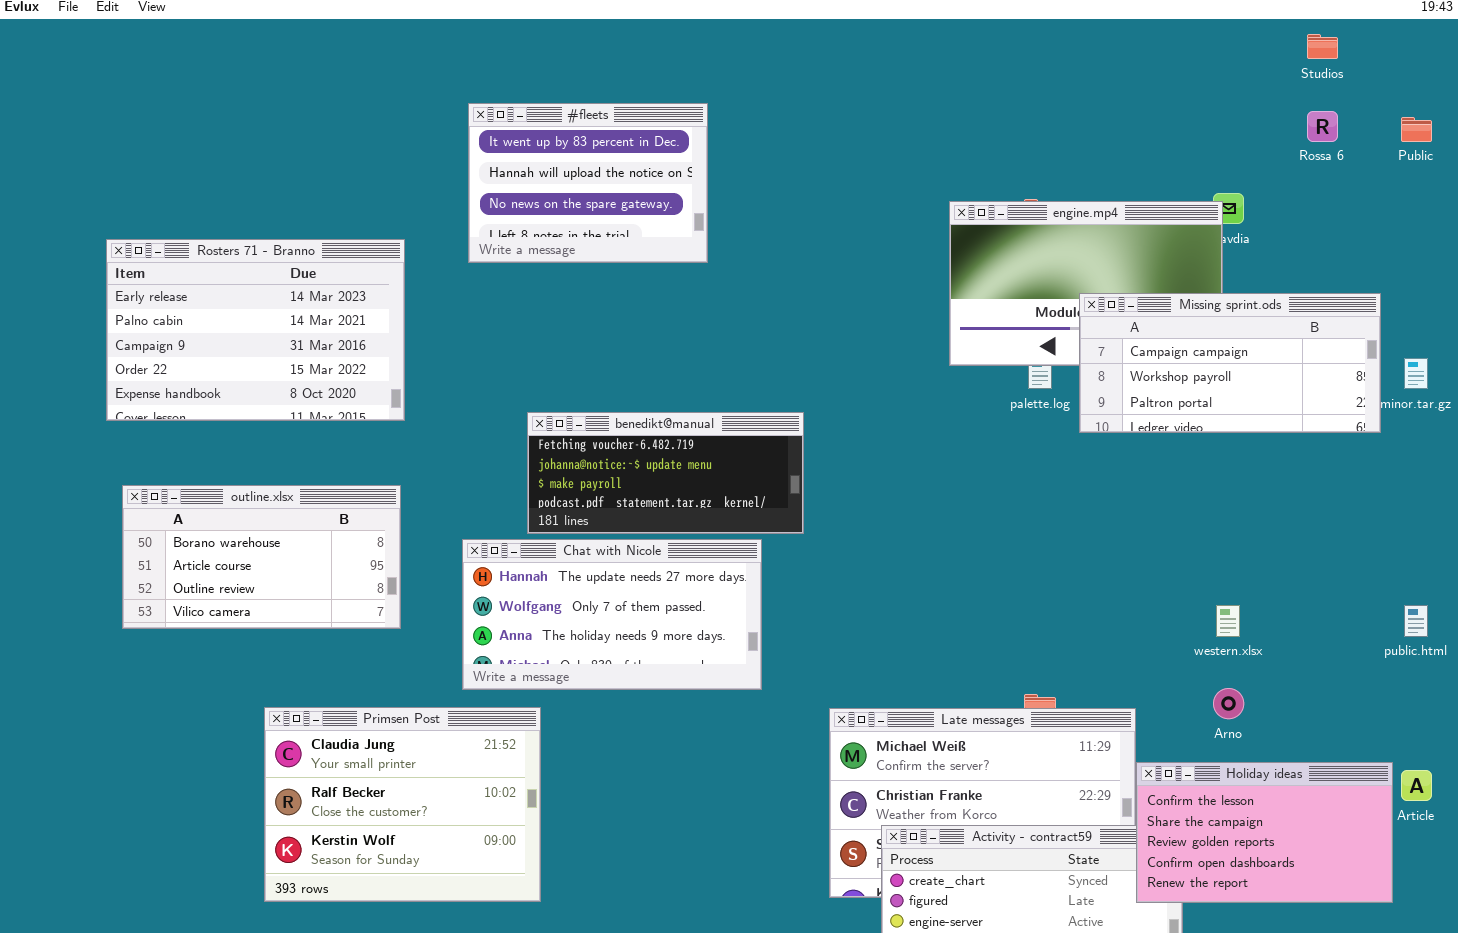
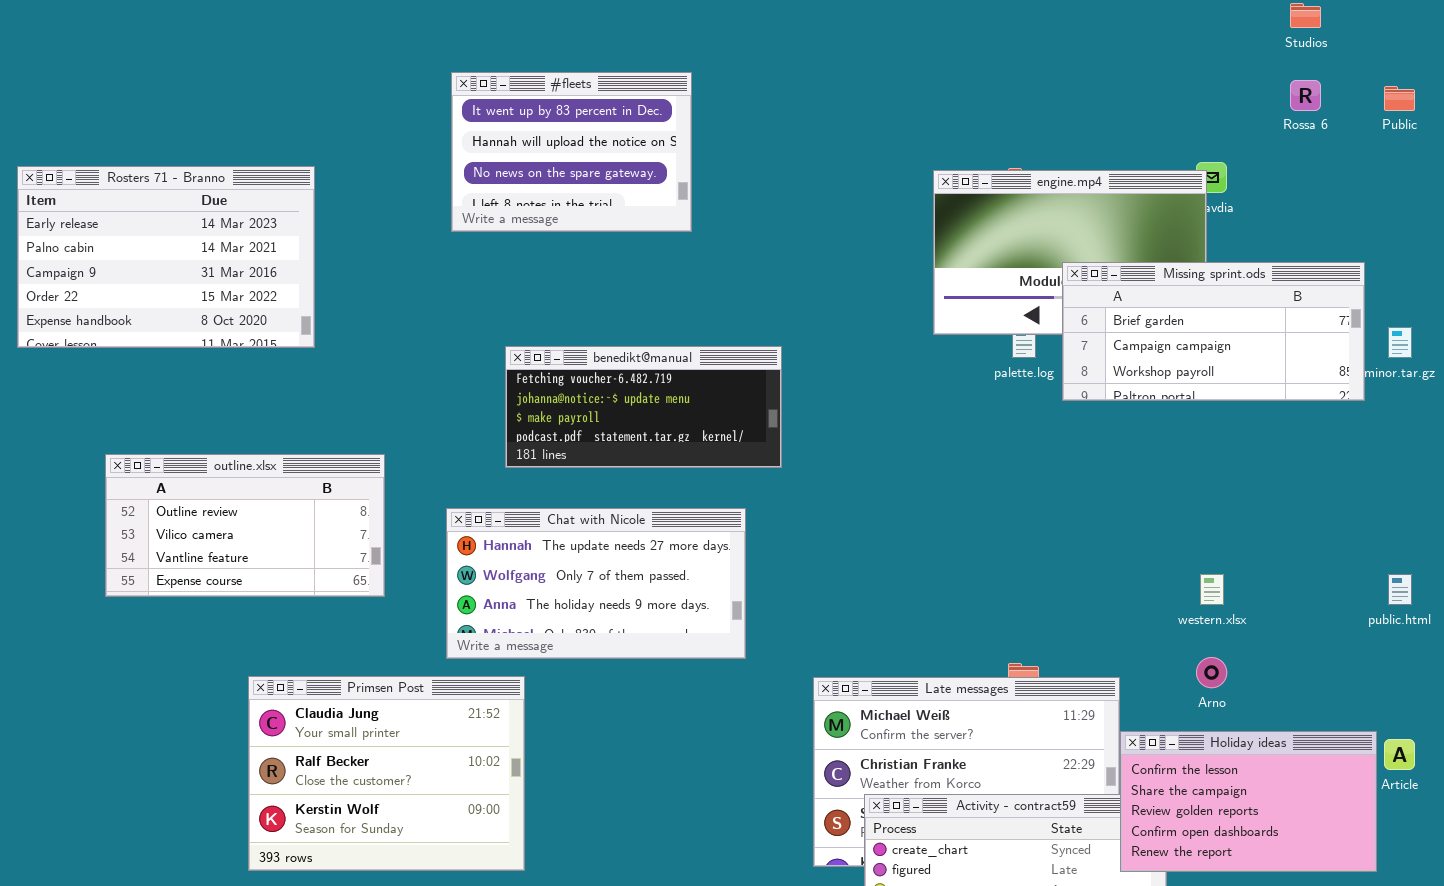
Rosters 71 - Branno: [106,239,405,421] -> [17,166,315,348], moved
Missing sprint.ods: [1079,293,1381,433] -> [1062,262,1365,401], scrolled up 1 row
benedikt@manual: [527,412,804,534] -> [505,346,782,468], moved
outline.xlsx: [122,485,401,629] -> [105,454,385,597], scrolled down 2 rows

